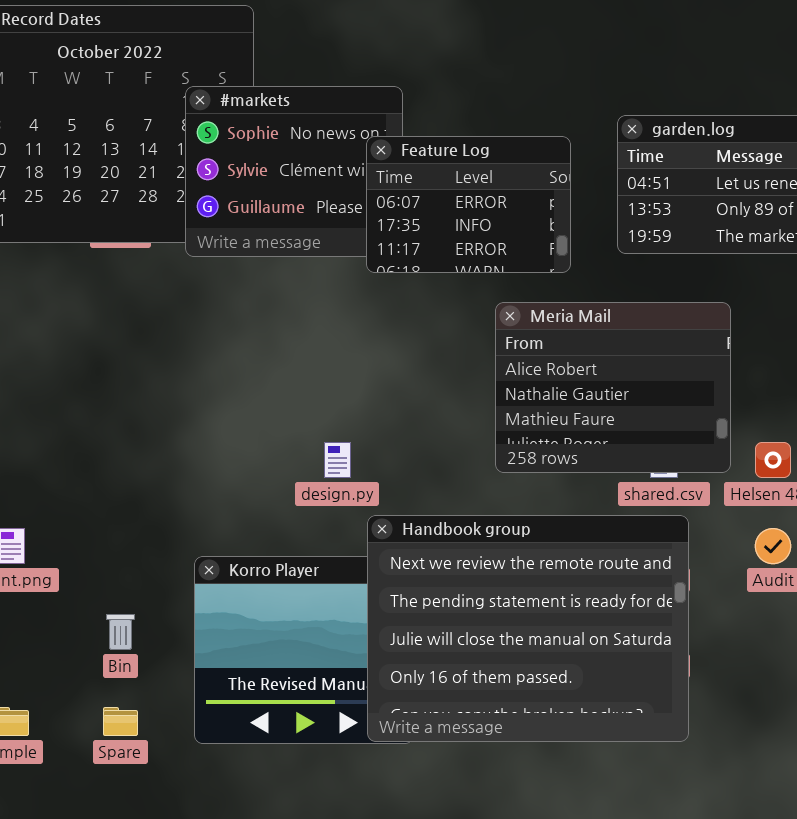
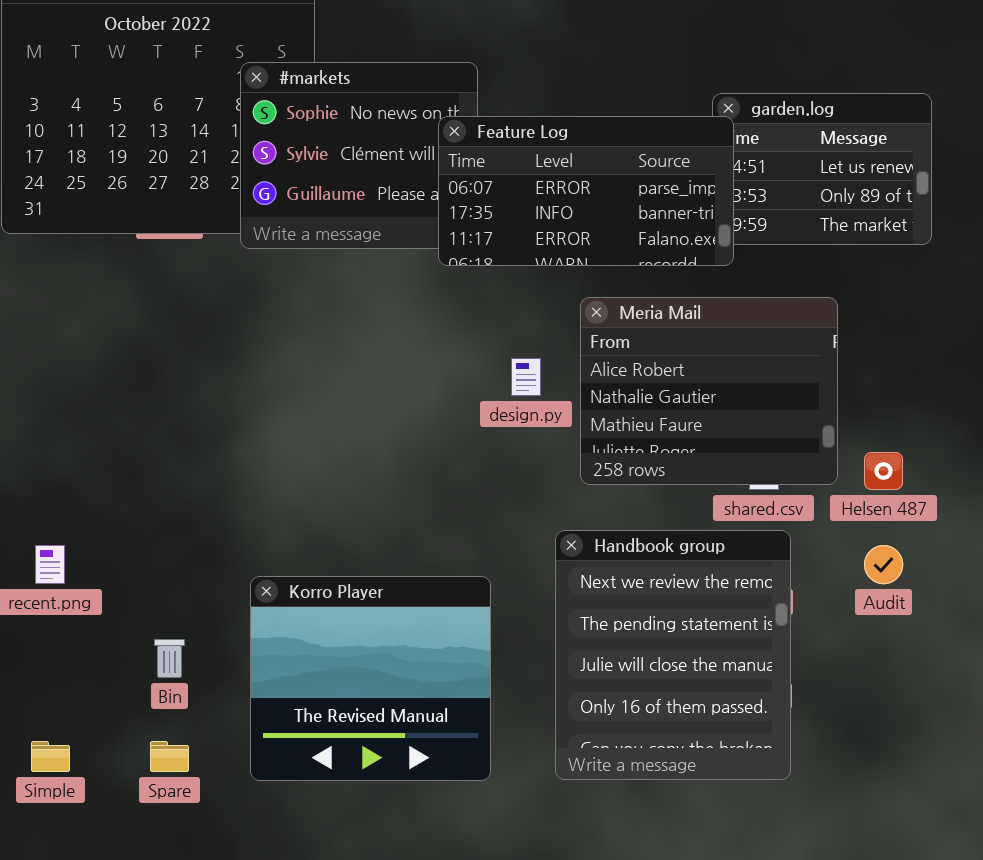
Feature Log: [366,136,571,273] -> [438,116,734,266], resized
design.py: [324,442,351,478] -> [511,358,541,396], moved
Handbook group: [367,515,689,742] -> [555,530,791,780], resized

